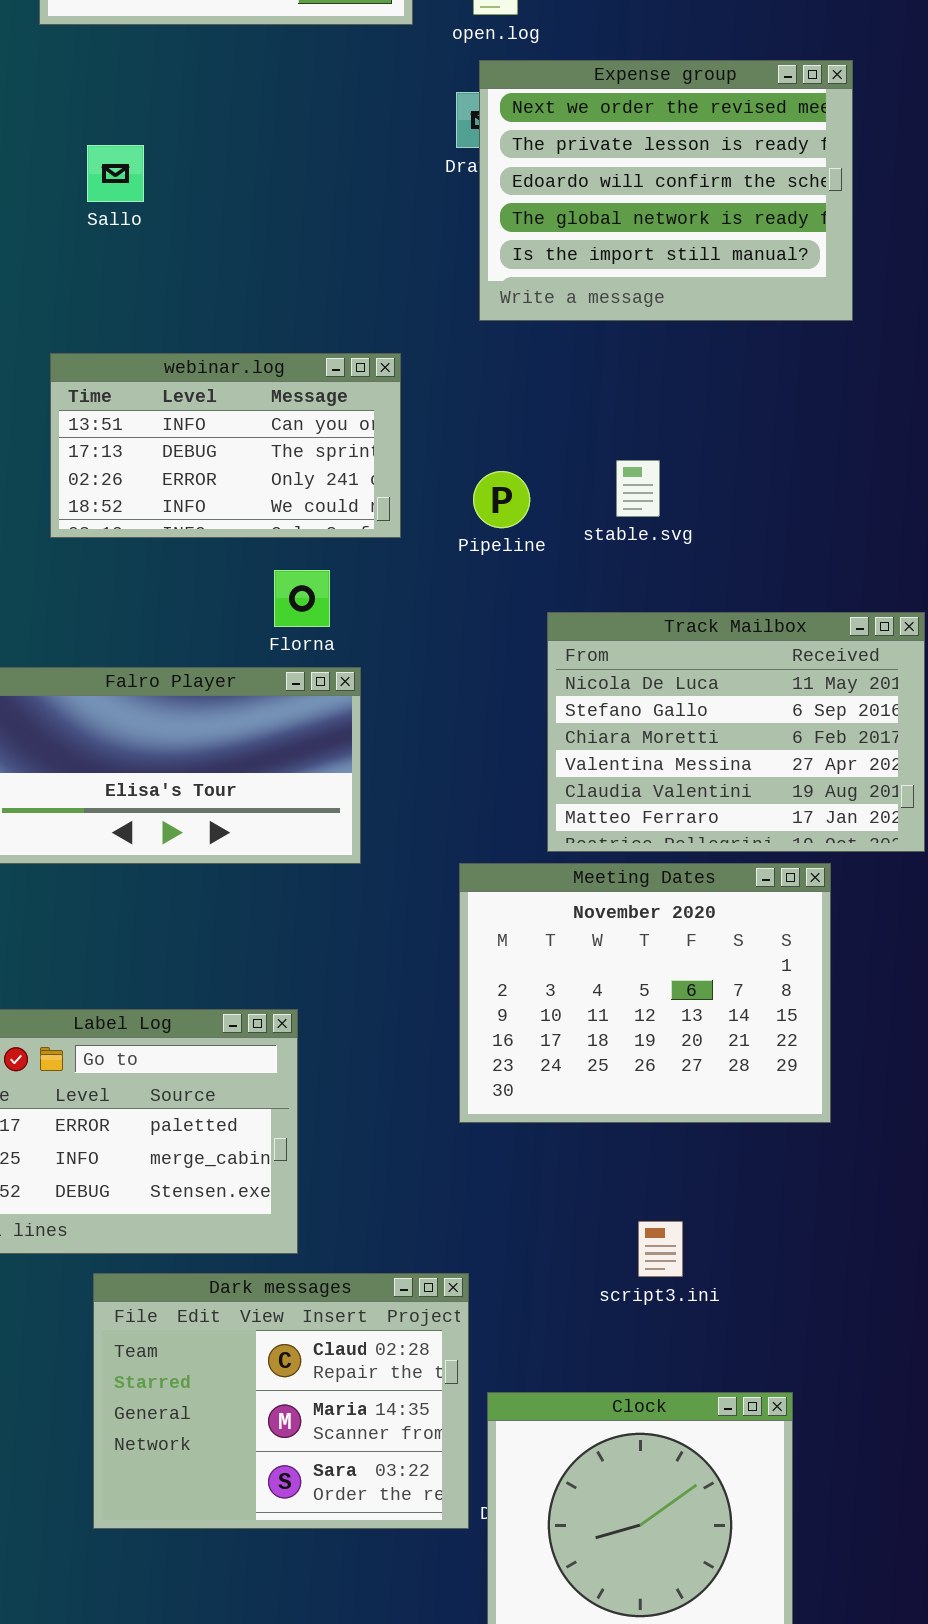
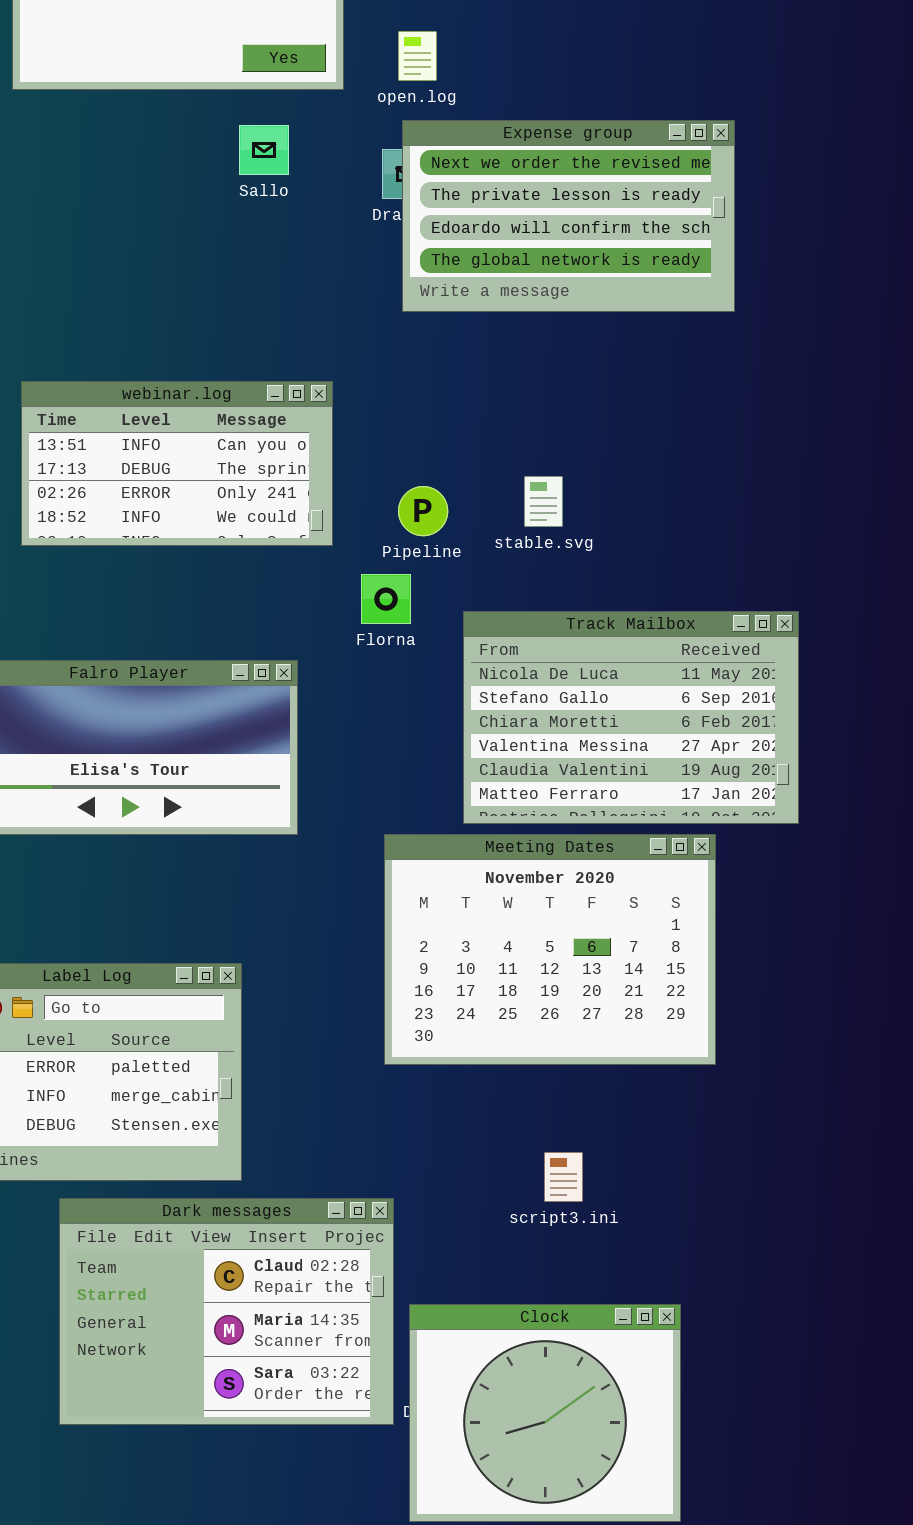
Expense group: [479,60,853,321] -> [402,120,735,312], resized
Sallo: [87,145,144,202] -> [239,125,289,175], moved
Florna: [274,570,330,627] -> [361,574,411,624], moved

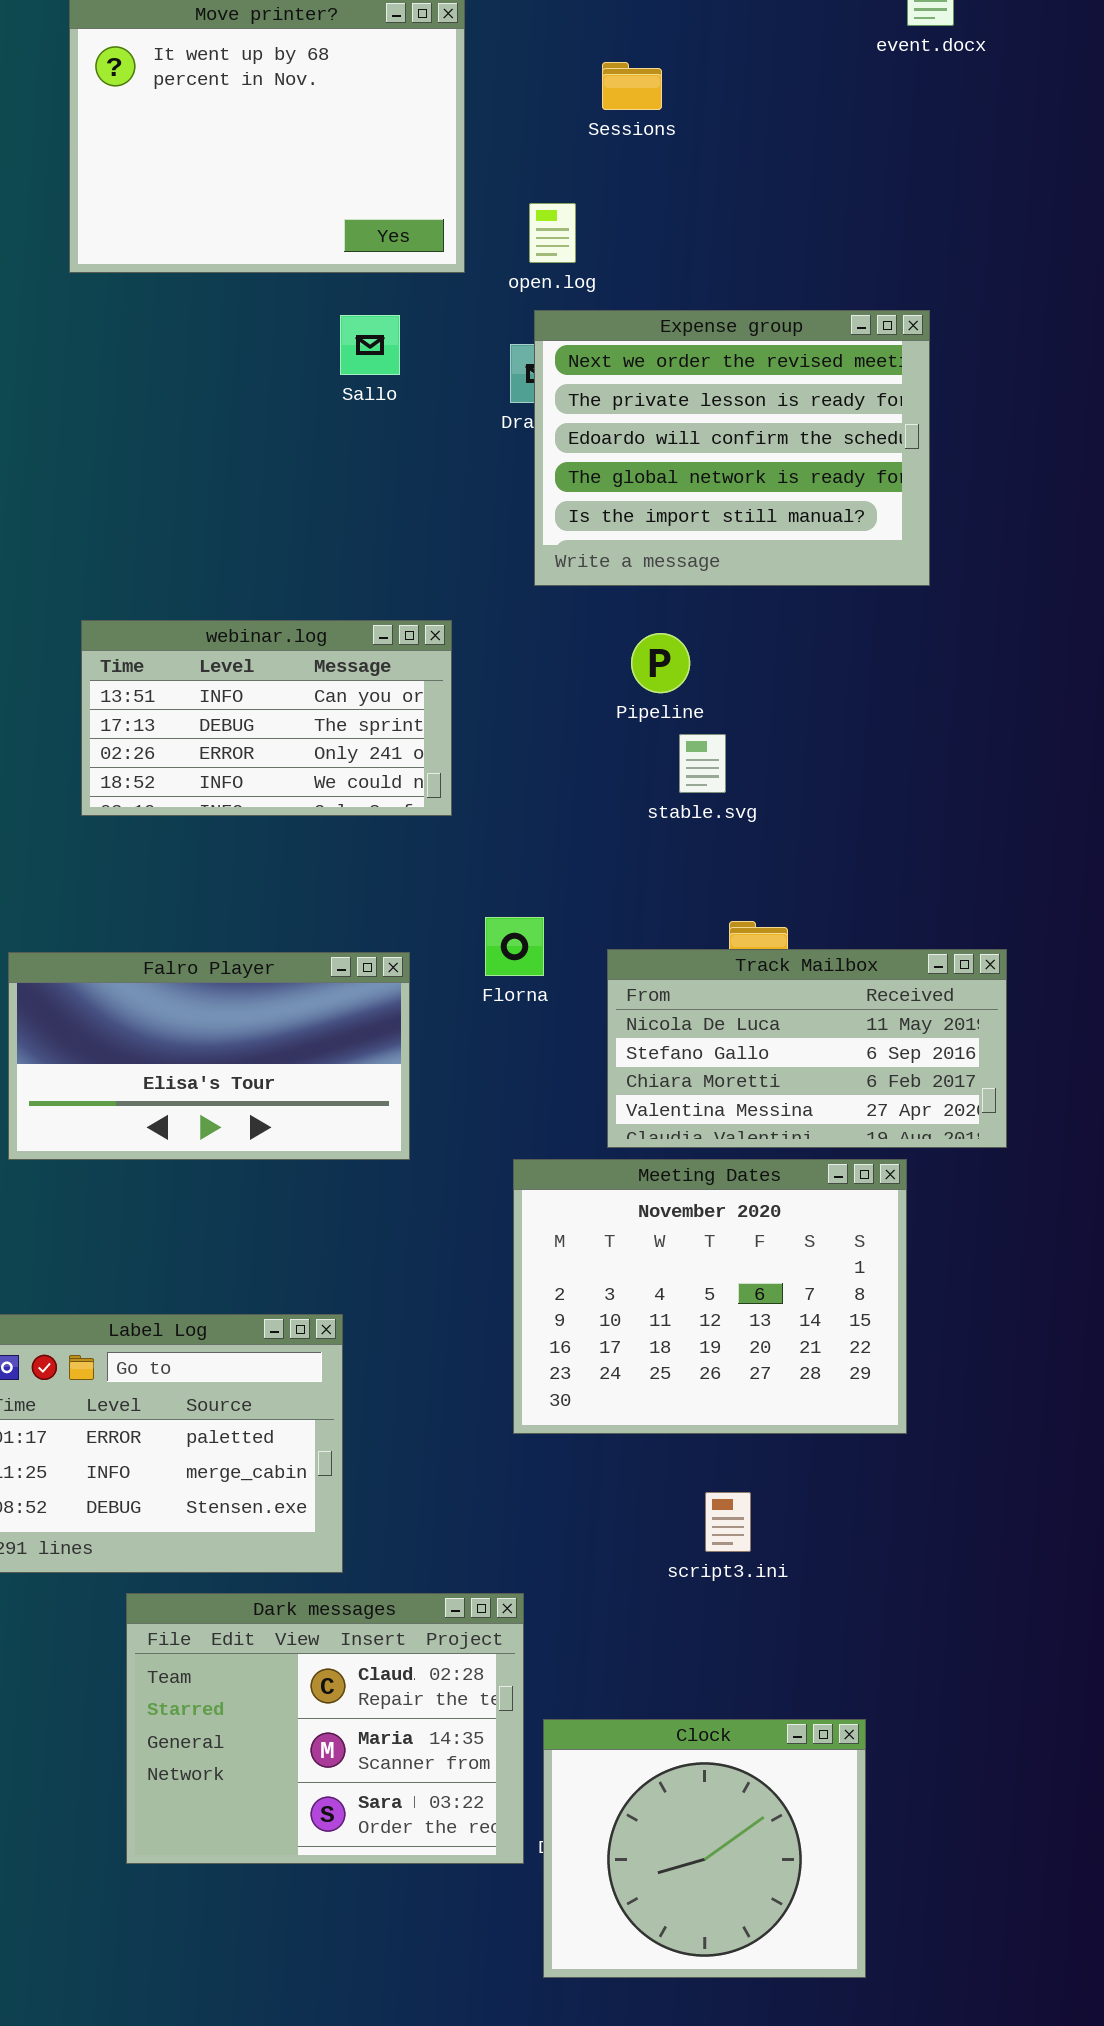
Expense group: [402,120,735,312] -> [534,310,930,586], resized
Pipeline: [398,486,448,536] -> [631,633,690,693], moved
Florna: [361,574,411,624] -> [485,917,544,976], moved
Track Mailbox: [463,611,799,824] -> [607,949,1007,1148], resized
script3.ini: [544,1152,583,1202] -> [705,1492,751,1552], moved

